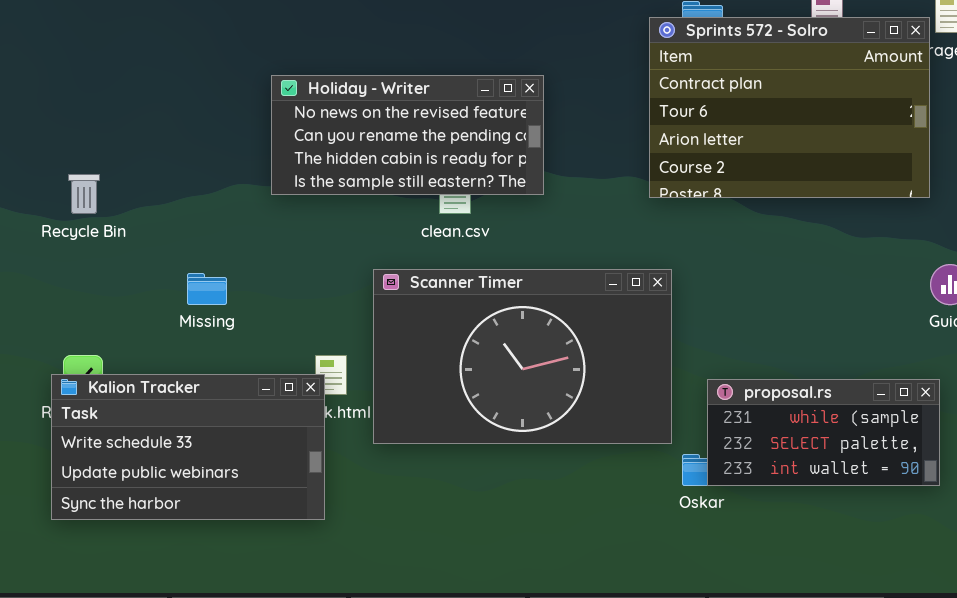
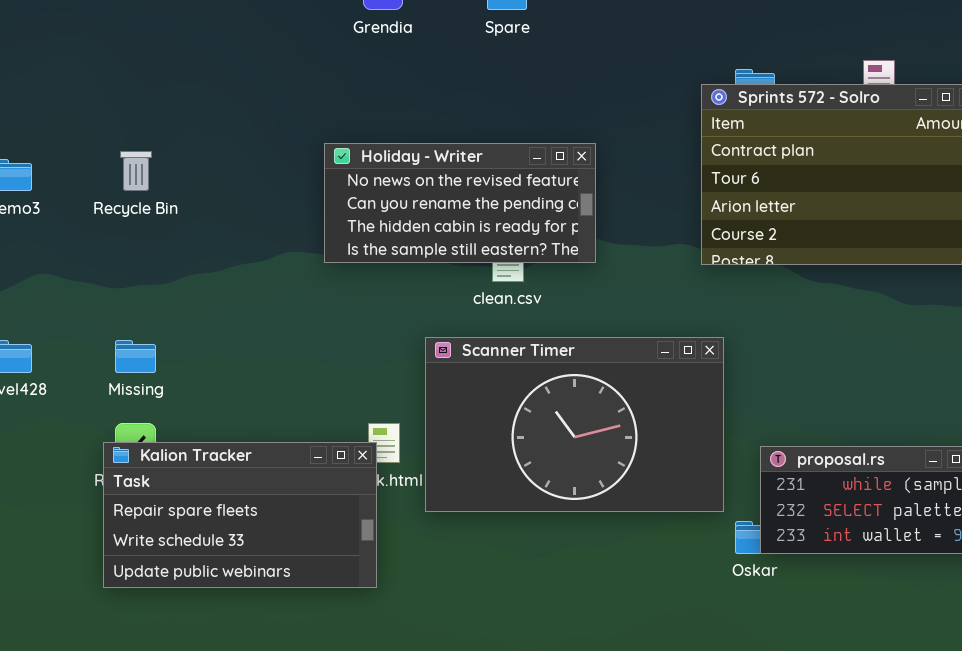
Recycle Bin: [68,174,100,214] -> [120,151,152,191], moved
Missing: [187,273,227,305] -> [115,340,156,373], moved
Kalion Tracker: [51,374,325,520] -> [103,442,377,588], scrolled up 1 row

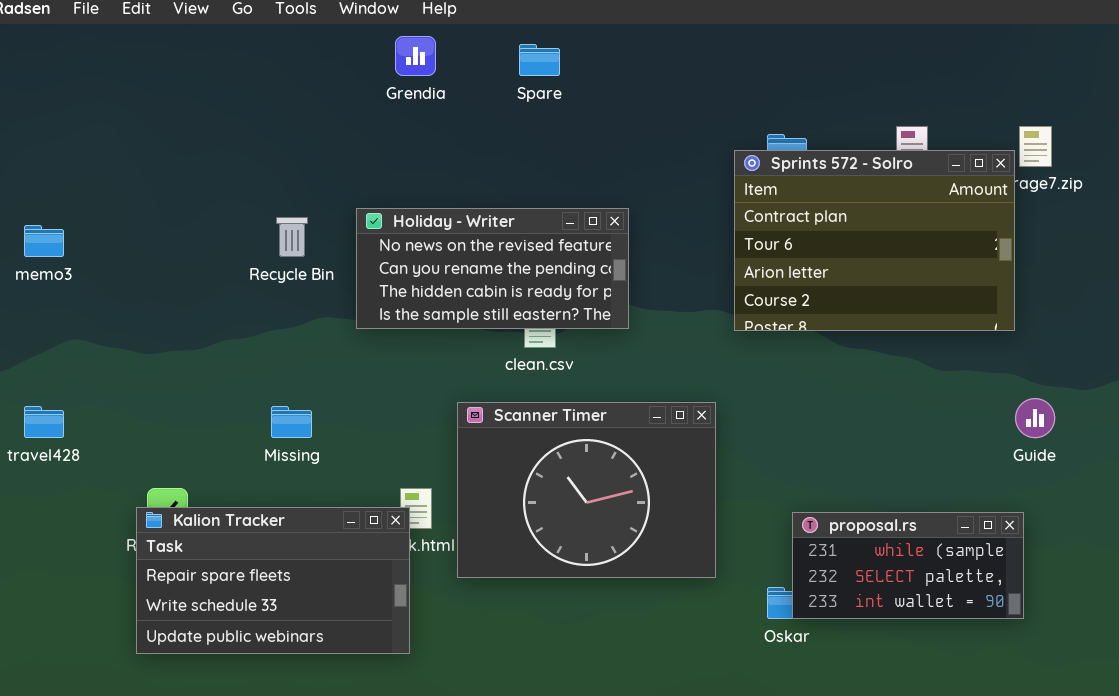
Recycle Bin: [120,151,152,191] -> [276,217,308,257], moved
Scanner Timer: [425,337,724,512] -> [457,402,716,578], resized
Missing: [115,340,156,373] -> [271,406,312,438], moved

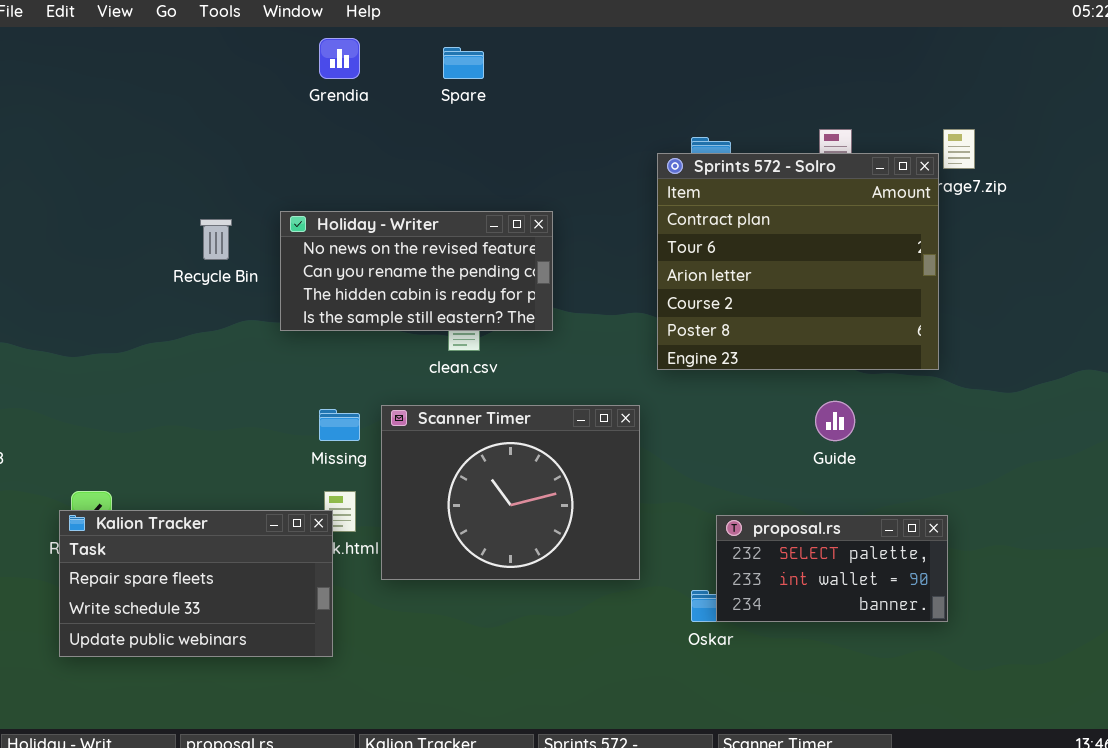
Sprints 572 - Solro: [734,150,1015,331] -> [657,153,939,370], resized
Guide: [1015,398,1055,438] -> [815,401,855,441], moved
Missing: [271,406,312,438] -> [319,409,360,441], moved
proposal.rs: [792,512,1024,619] -> [716,515,948,622], scrolled down 1 row

